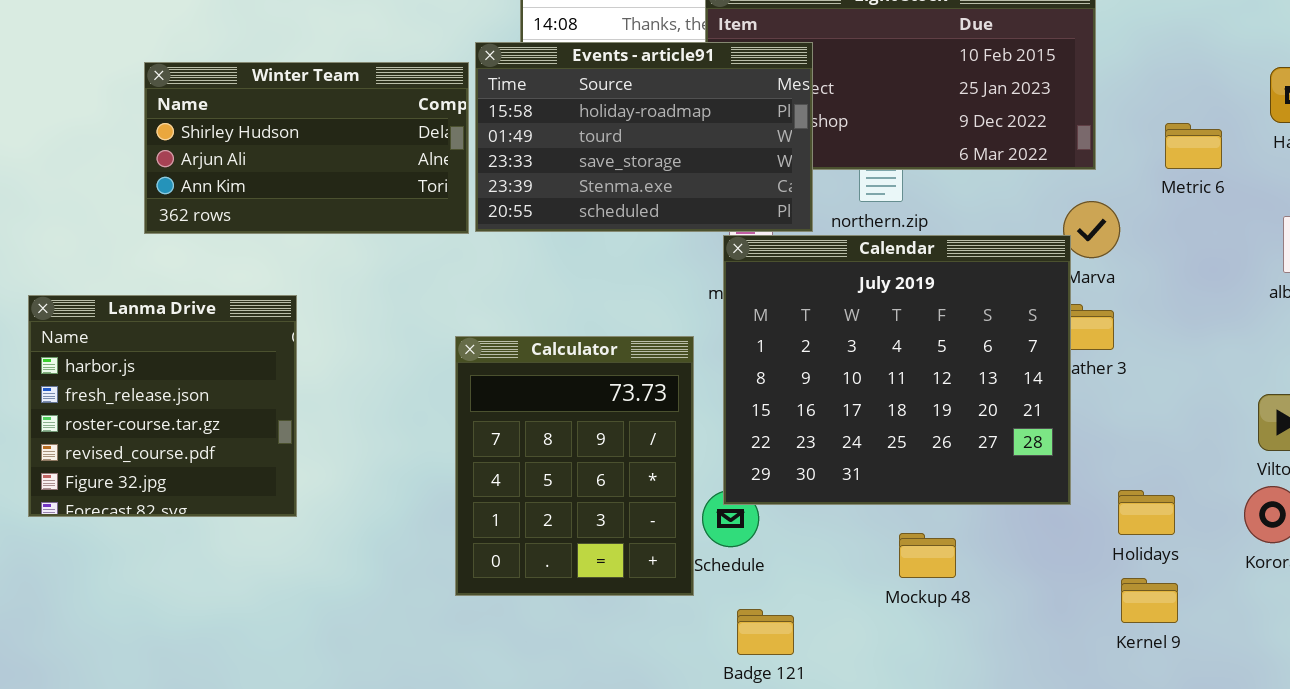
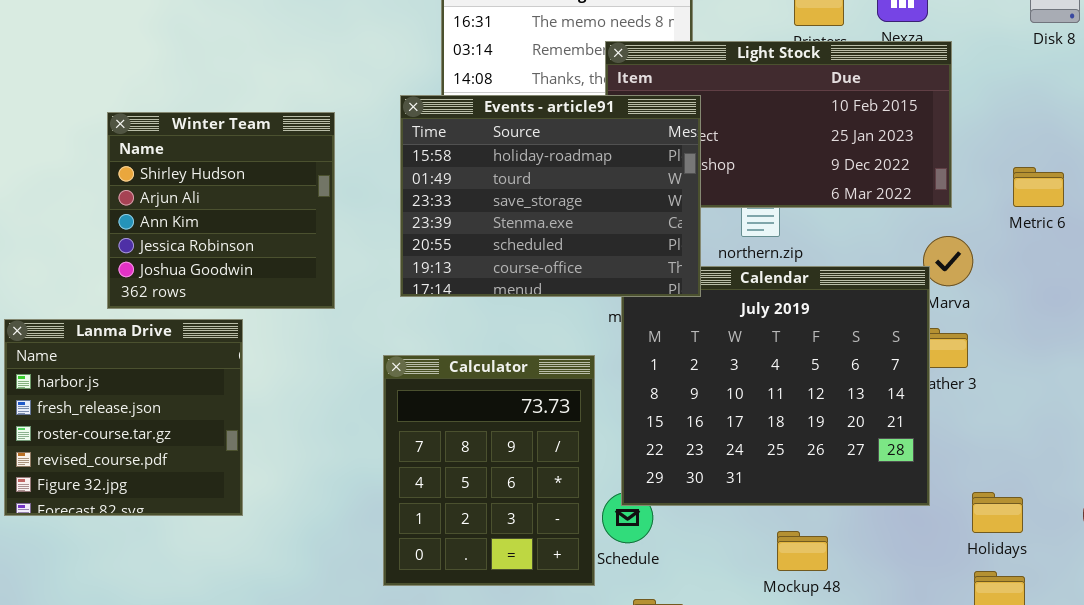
Events - article91: [475,42,813,232] -> [400,95,701,297], resized
Winter Team: [144,62,469,234] -> [107,112,335,309], resized

